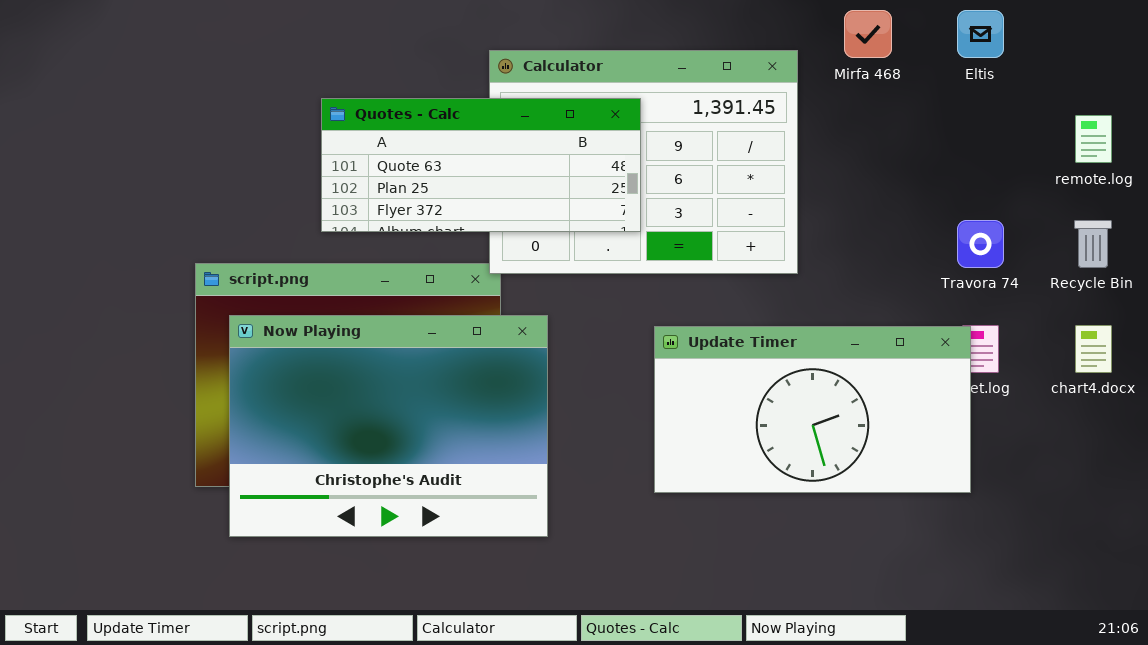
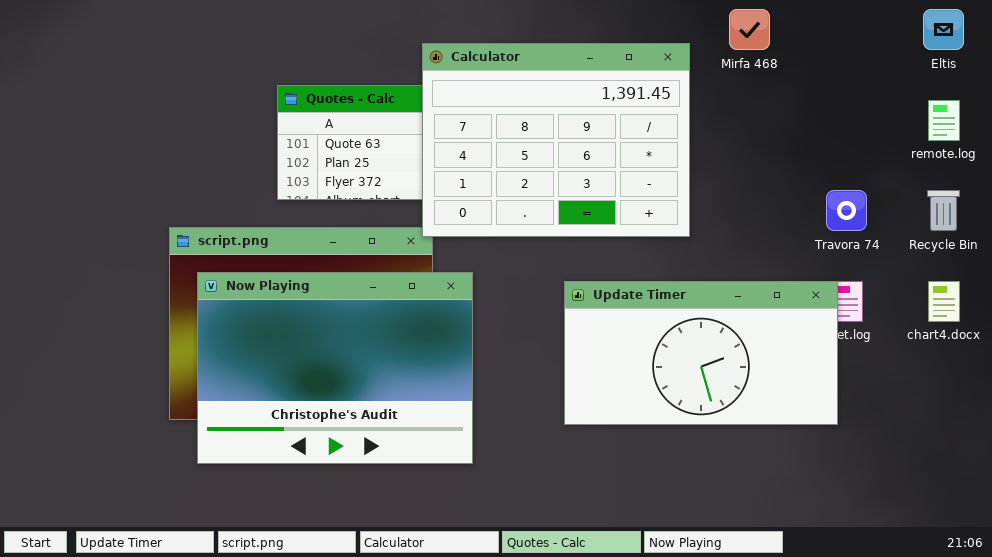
Eltis: [957,10,1004,58] -> [923,9,964,50], moved
Calculator: [489,50,798,274] -> [422,43,690,237], raised

